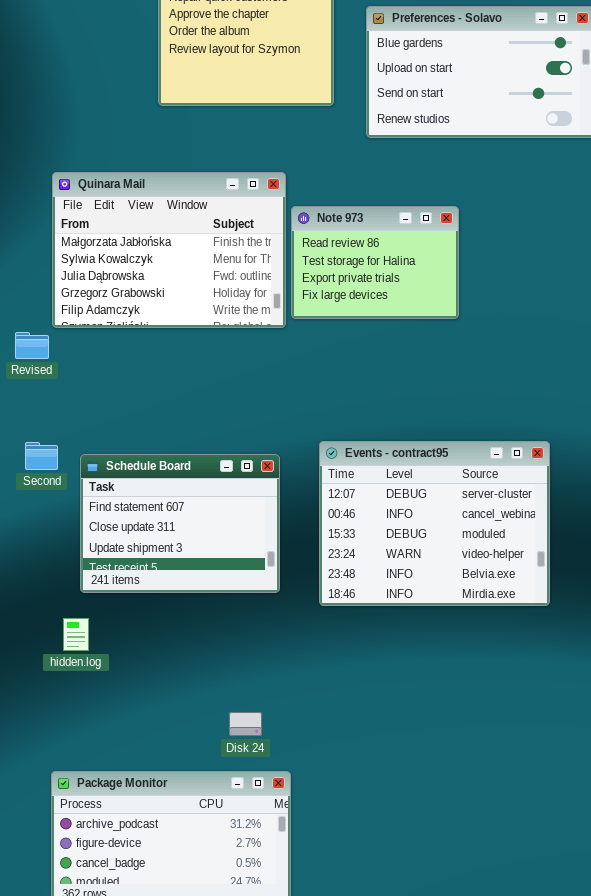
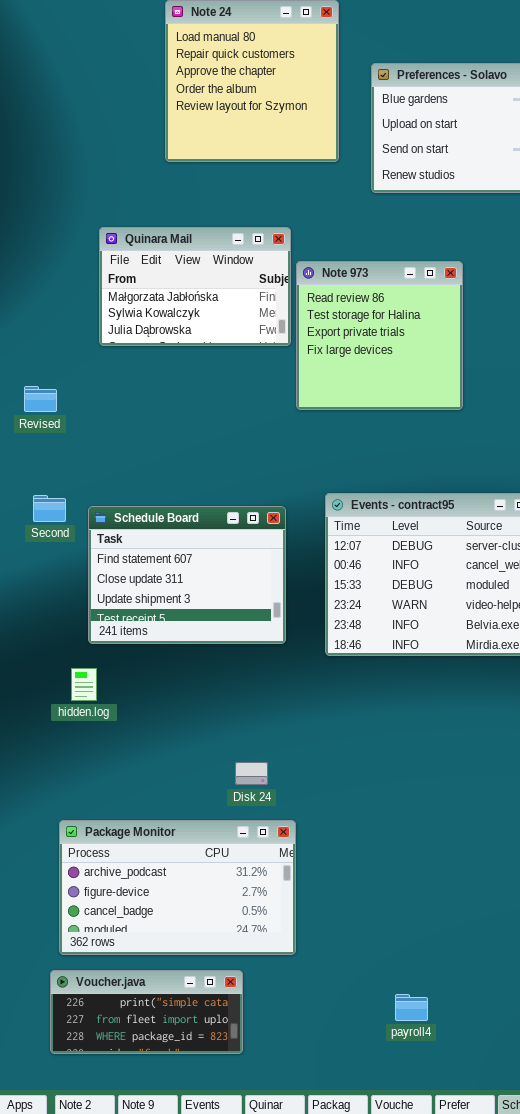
Quinara Mail: [52,172,286,328] -> [99,227,291,346], resized
Note 973: [291,206,459,319] -> [296,261,463,410], resized

